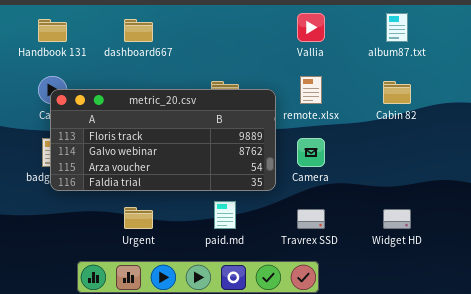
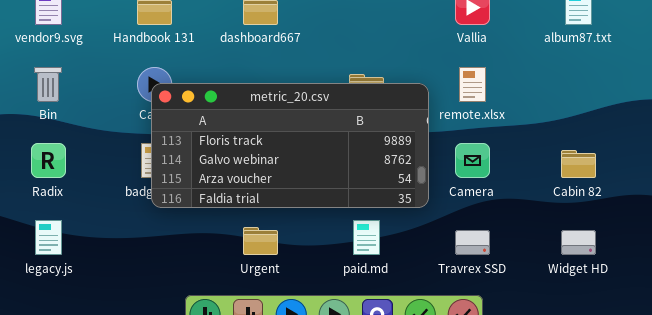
Cabin 82: [383,81,411,104] -> [561,150,596,178], moved

